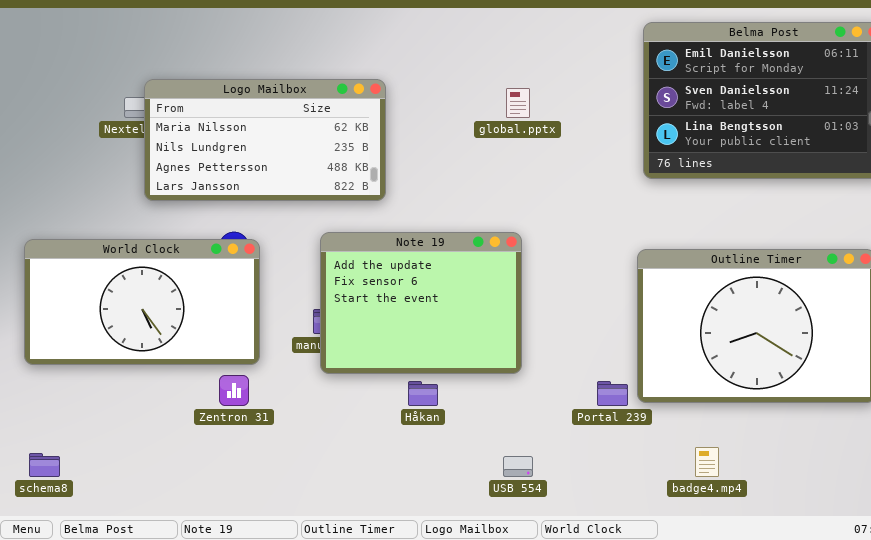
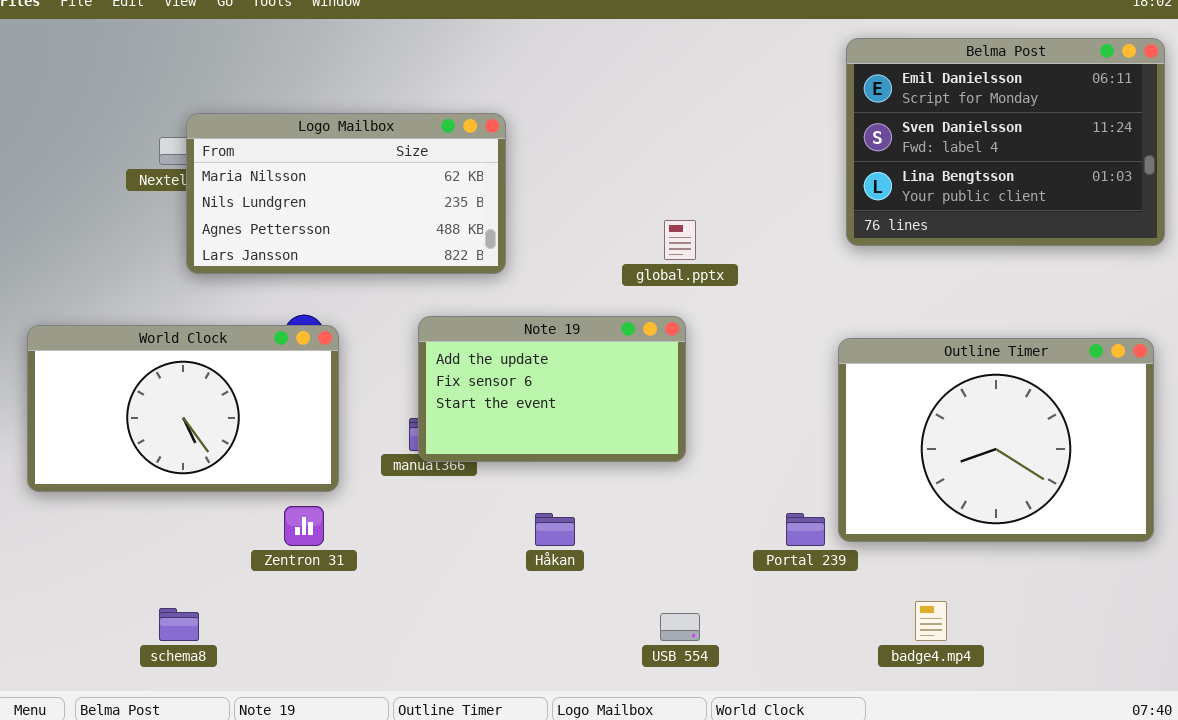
global.pptx: [506,88,530,118] -> [664,220,696,260], moved
Note 19: [320,232,522,374] -> [418,316,686,462], resized
schema8: [29,453,60,477] -> [159,608,199,641], moved

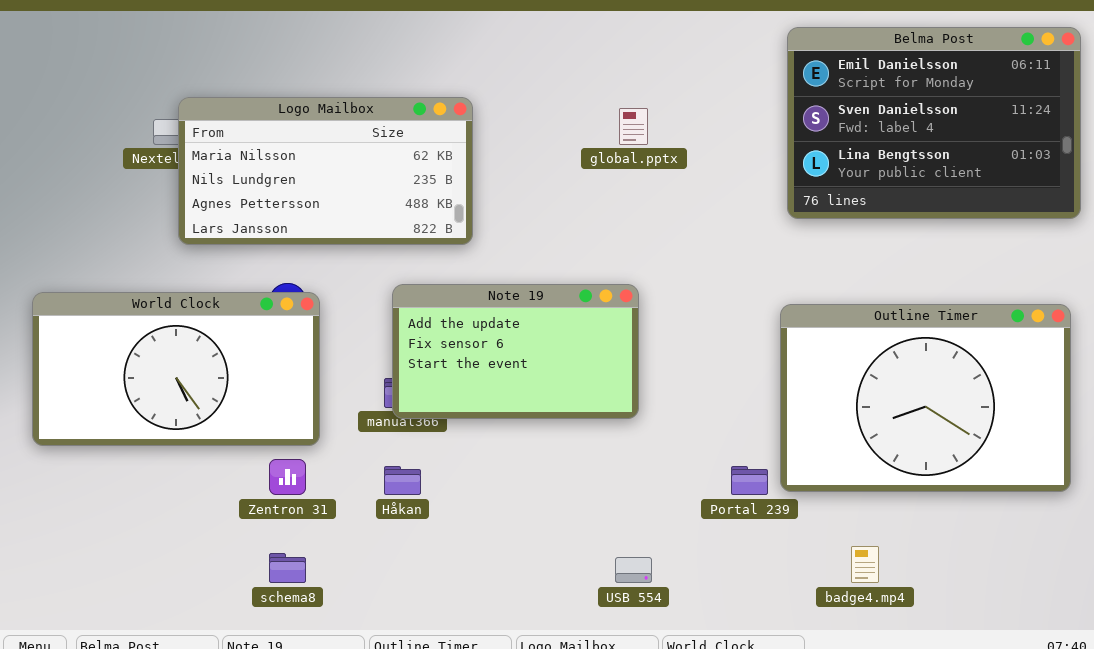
global.pptx: [664,220,696,260] -> [619,108,648,145], moved
Håkan: [535,513,575,546] -> [384,466,421,495], moved
schema8: [159,608,199,641] -> [269,553,306,583], moved

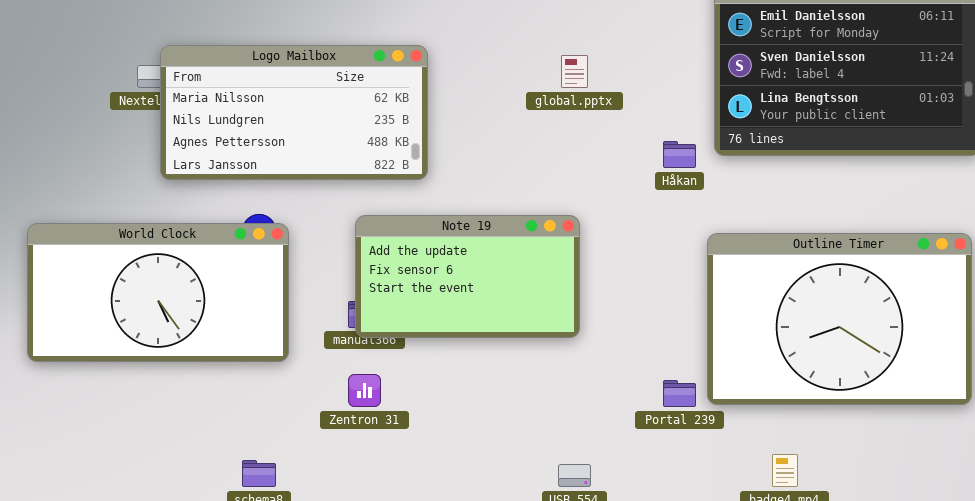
Zentron 31: [269,459,306,495] -> [348,374,381,407], moved
Håkan: [384,466,421,495] -> [663,141,696,168], moved

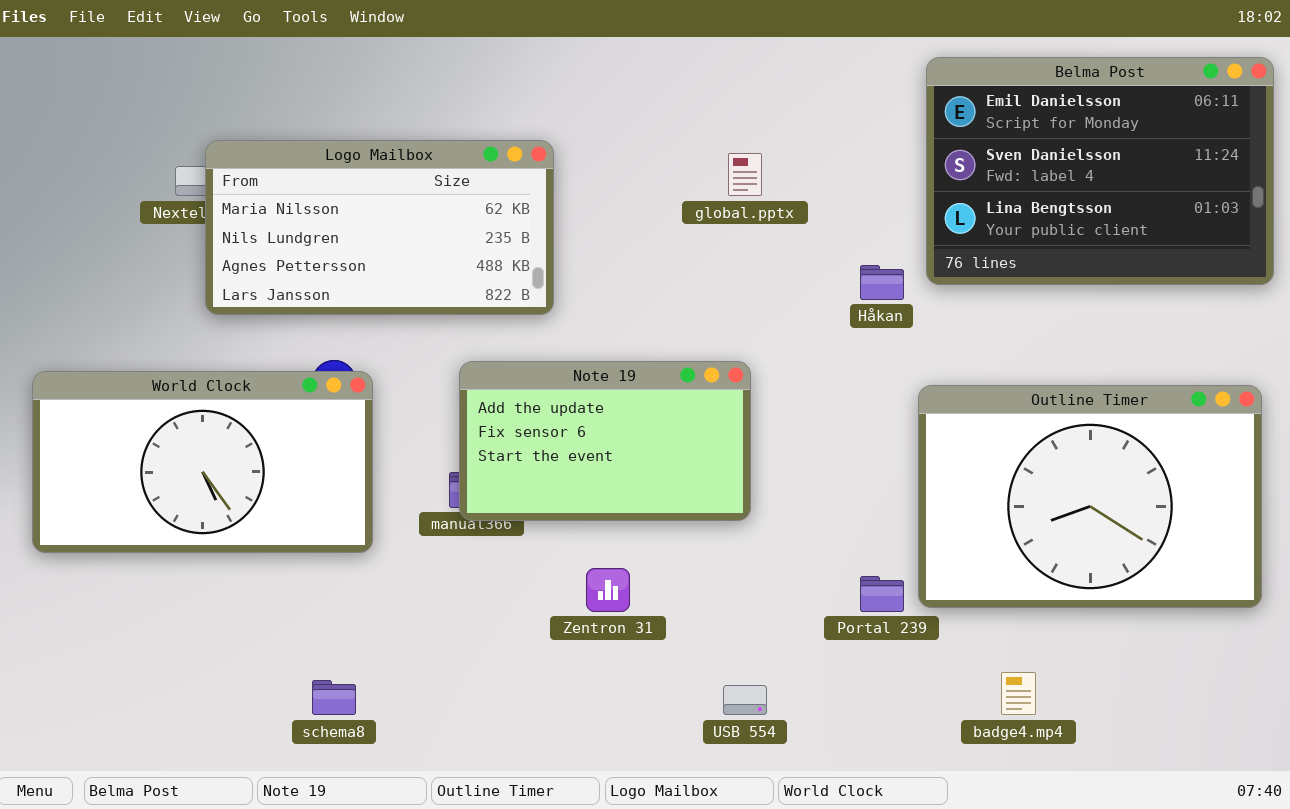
Zentron 31: [348,374,381,407] -> [586,568,630,612], moved

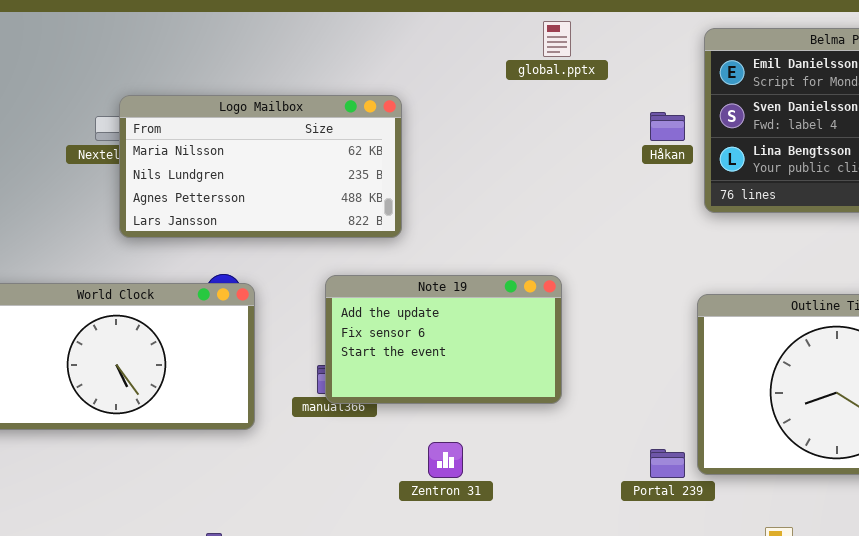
global.pptx: [728,153,762,196] -> [543,21,571,57], moved
Håkan: [860,265,904,300] -> [650,112,685,141], moved

